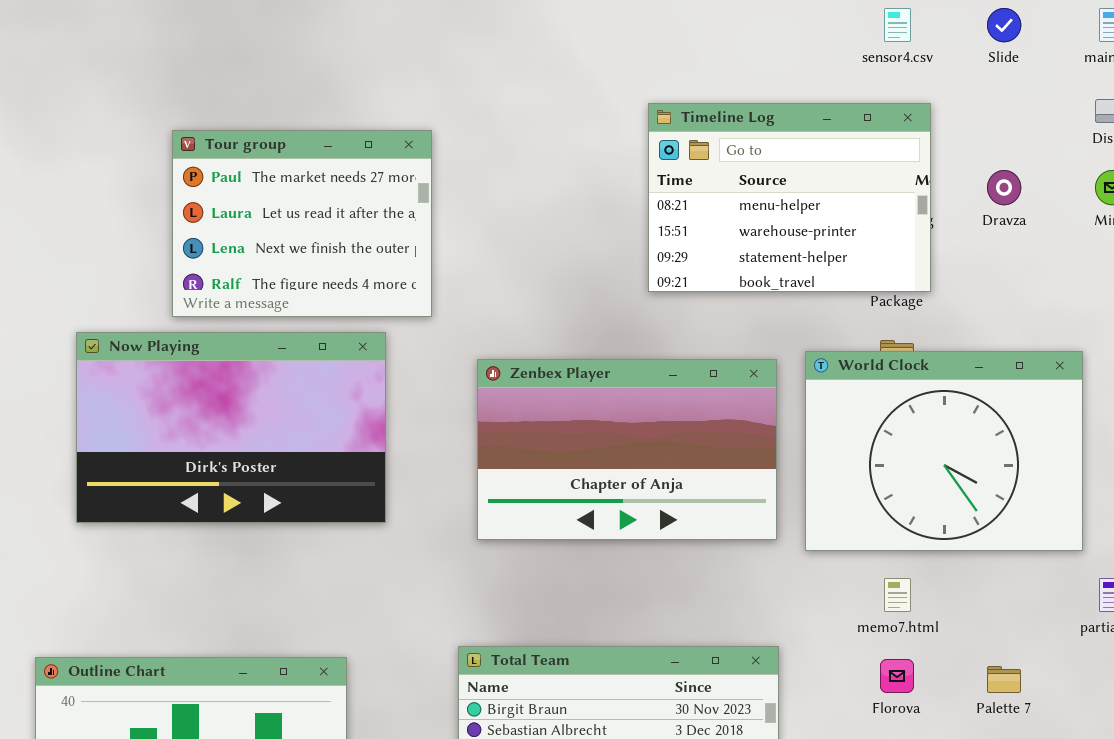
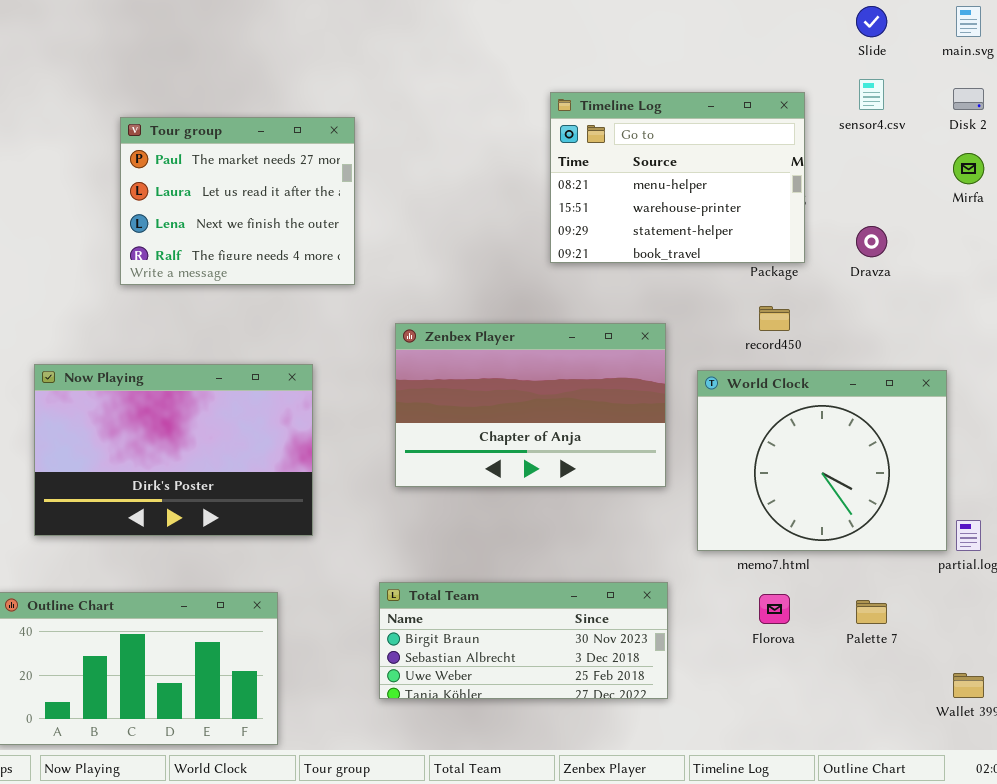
sensor4.csv: [884,8,911,42] -> [859,79,884,110], moved
Dravza: [987,170,1021,205] -> [856,226,887,257], moved
Now Playing: [76,332,386,523] -> [34,364,313,536], moved
World Clock: [805,351,1083,551] -> [697,370,947,551], moved

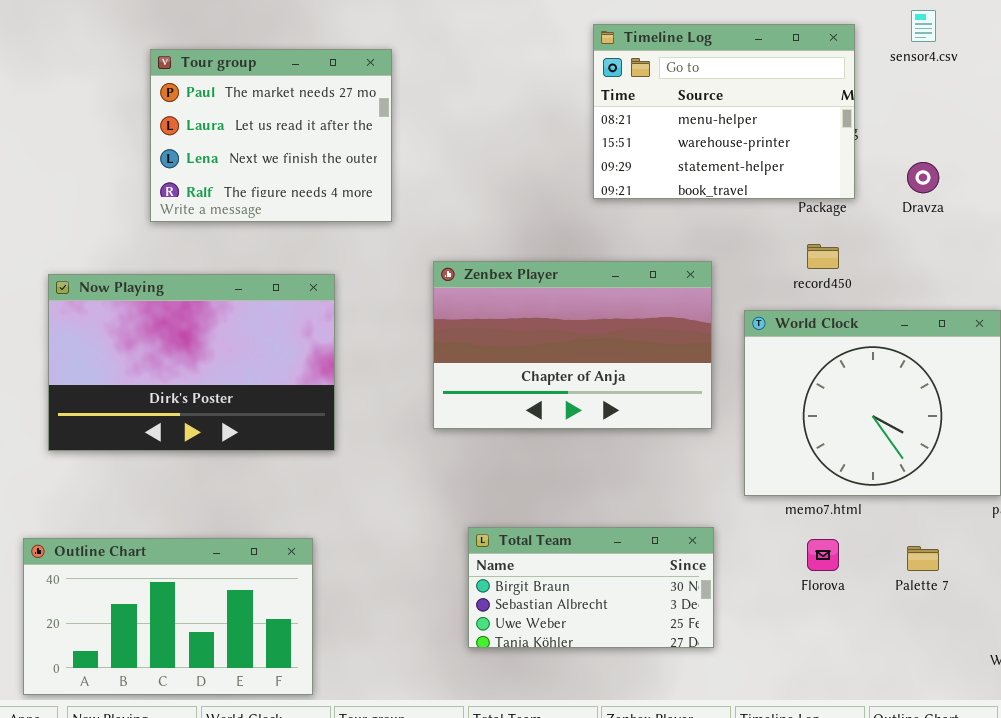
Now Playing: [34,364,313,536] -> [48,274,335,451], moved
Total Team: [379,582,668,699] -> [468,527,714,648], resized

